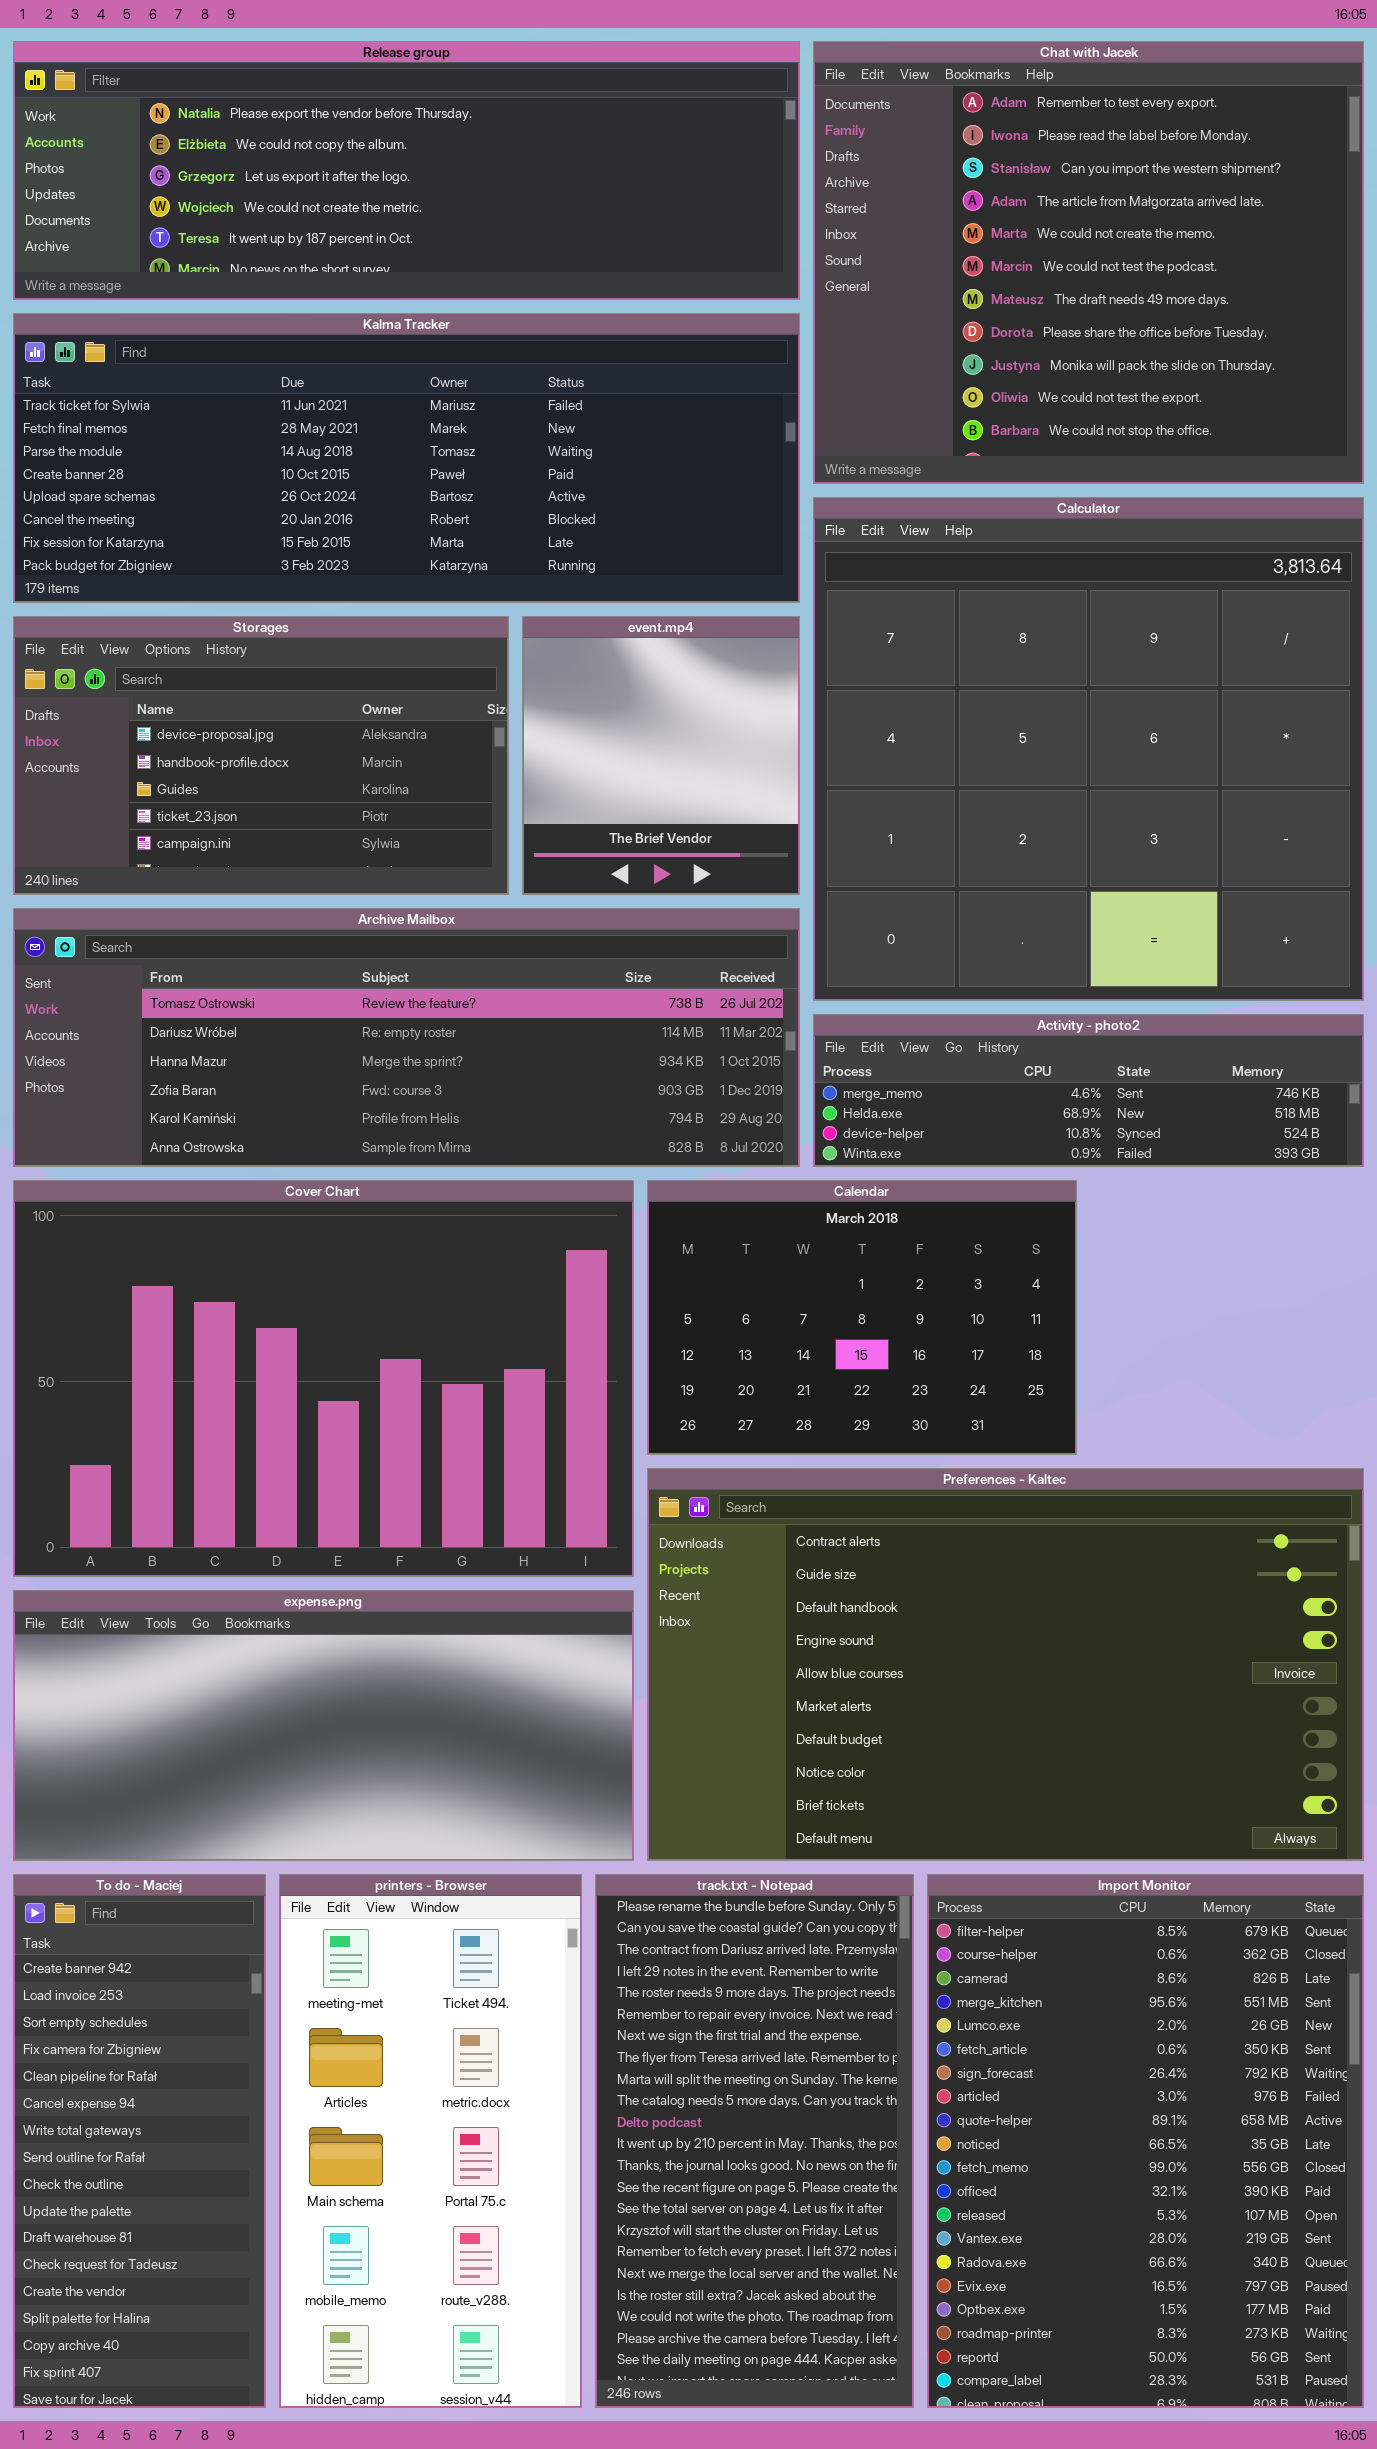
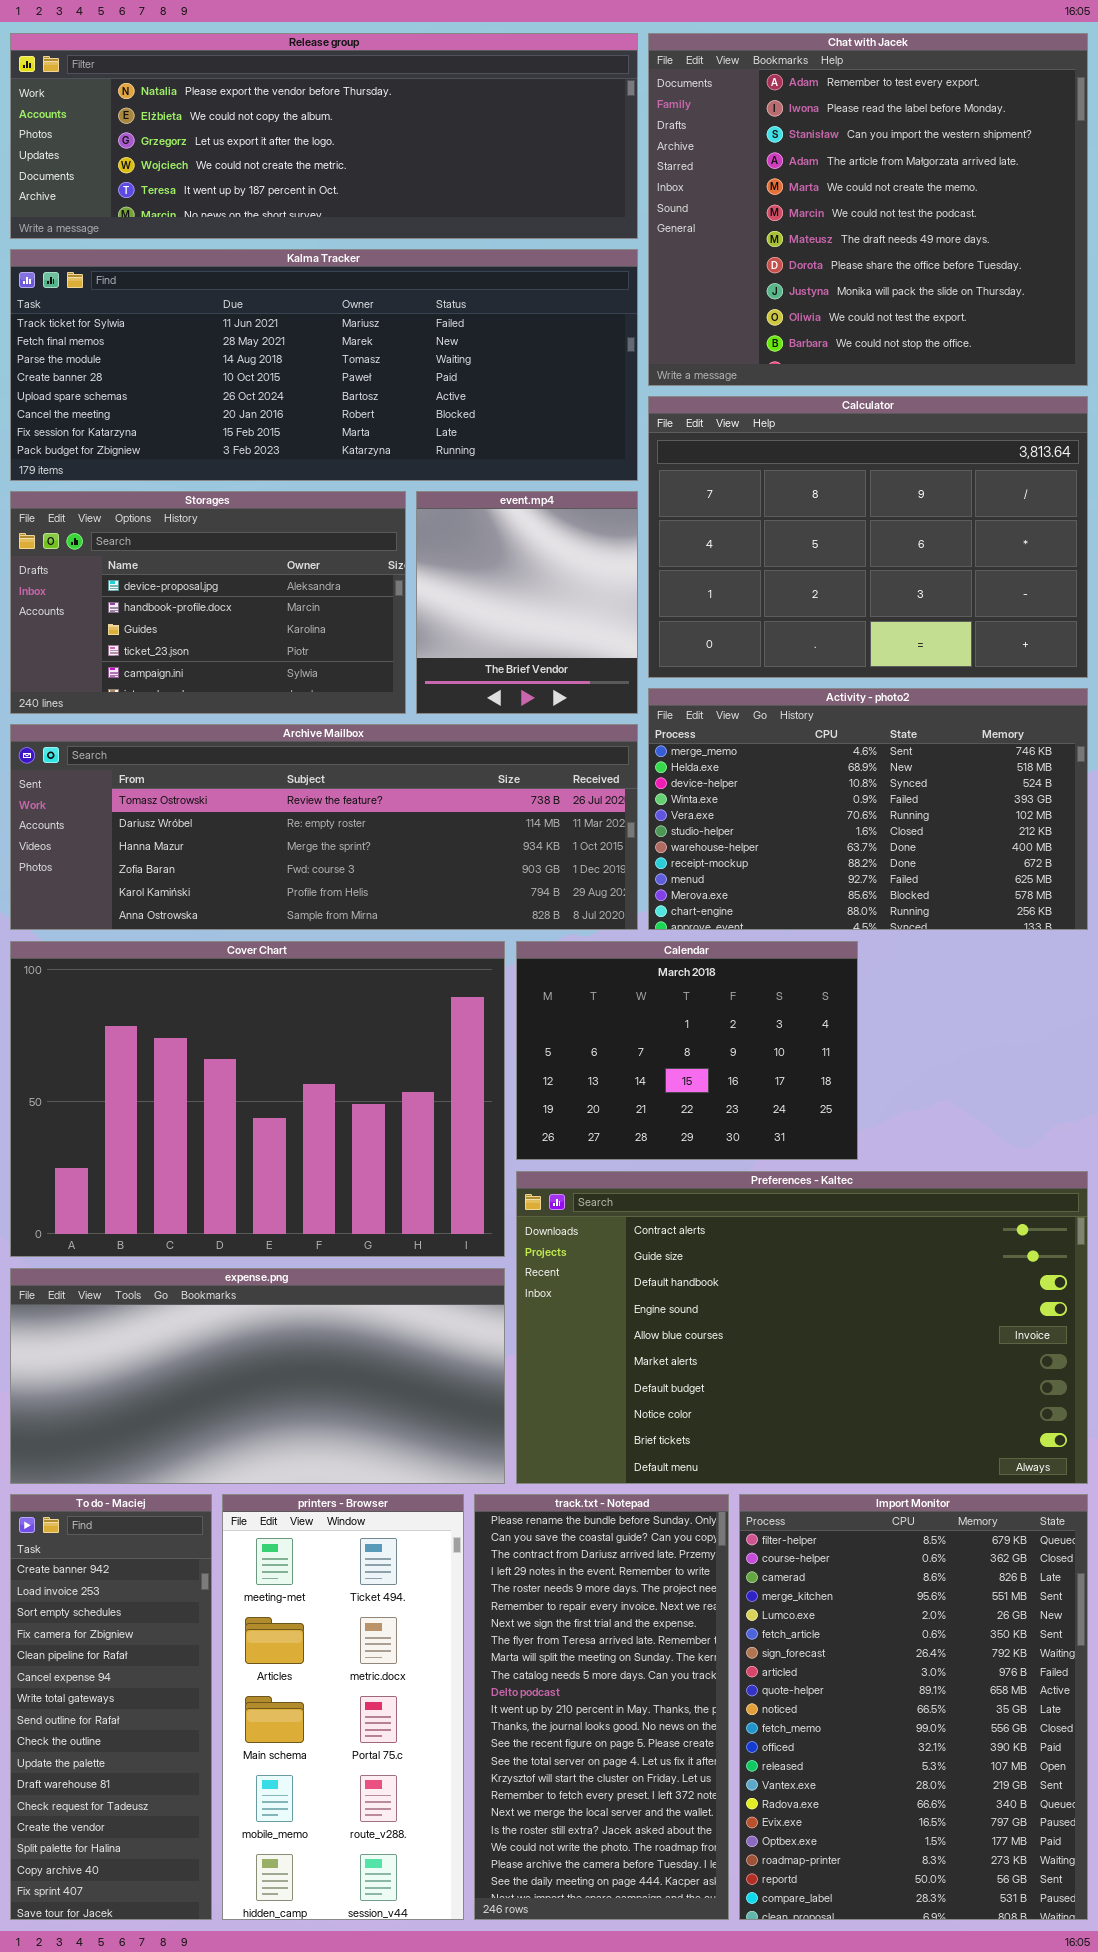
Calculator: [813,497,1364,1001] -> [648,396,1088,678], resized
Activity - photo2: [813,1014,1364,1167] -> [648,688,1088,930], resized

